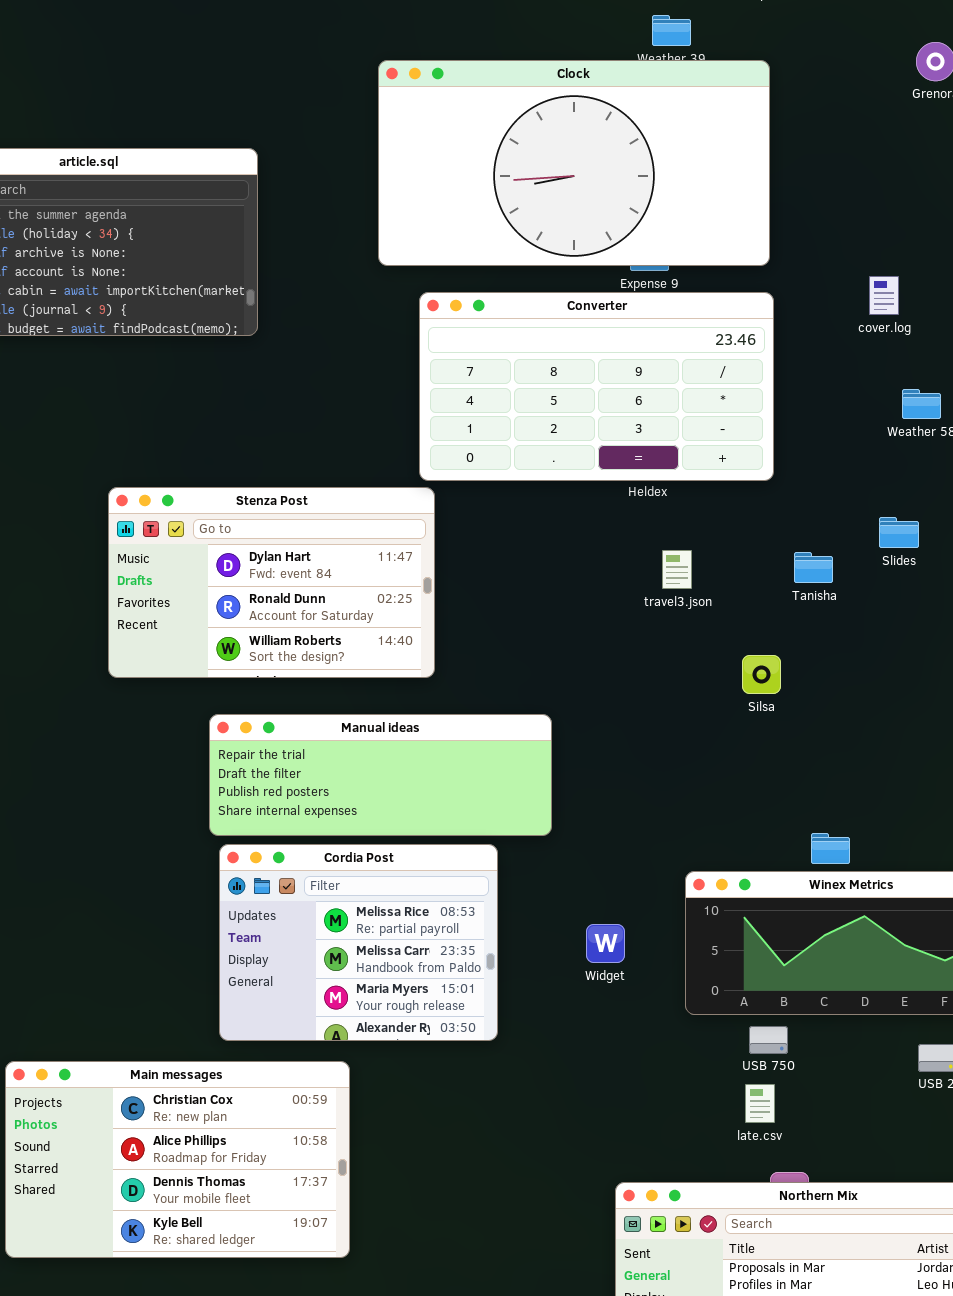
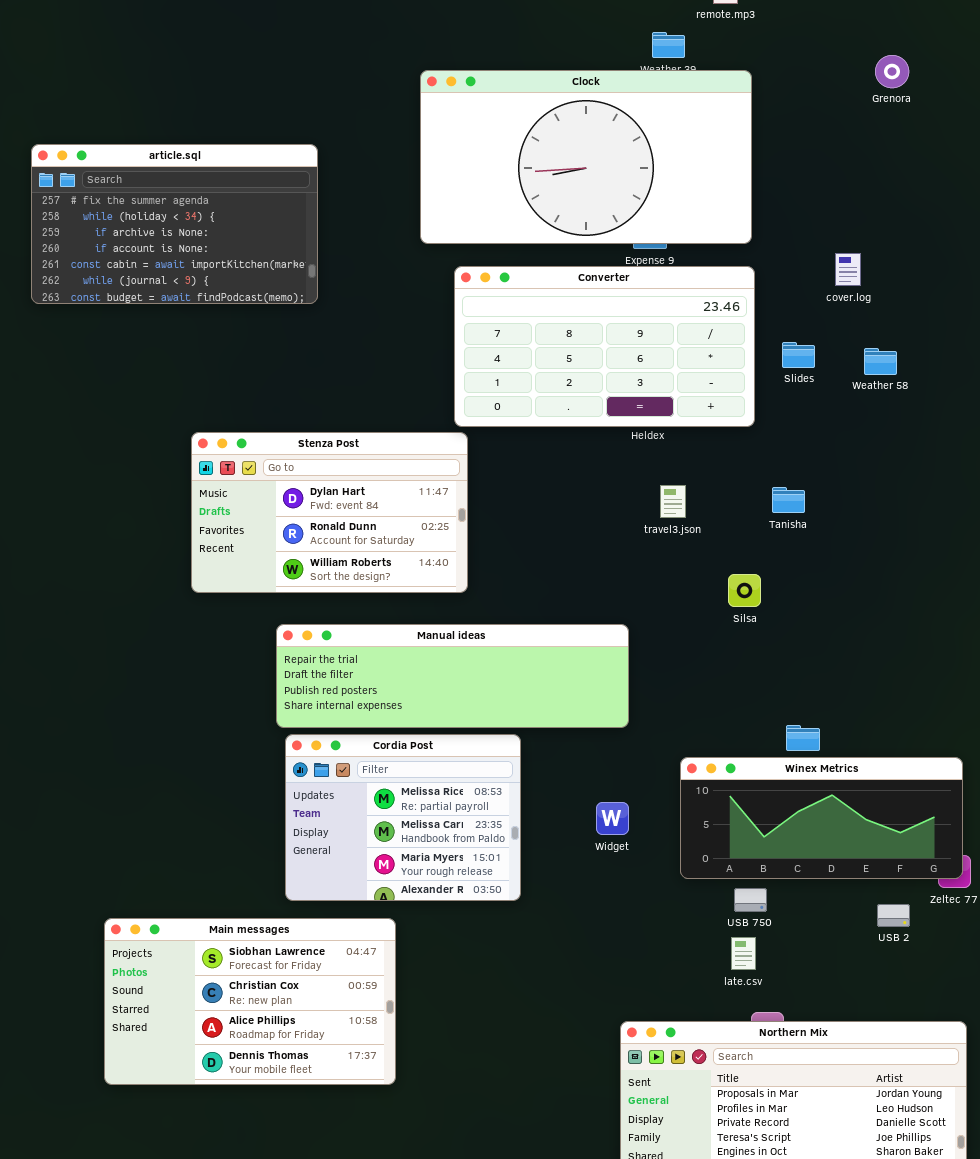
Slides: [879,517,919,548] -> [782,342,815,368], moved
Manual ideas: [209,714,552,836] -> [276,624,629,728], resized
Main messages: [5,1061,350,1258] -> [104,918,396,1085], scrolled up 1 row

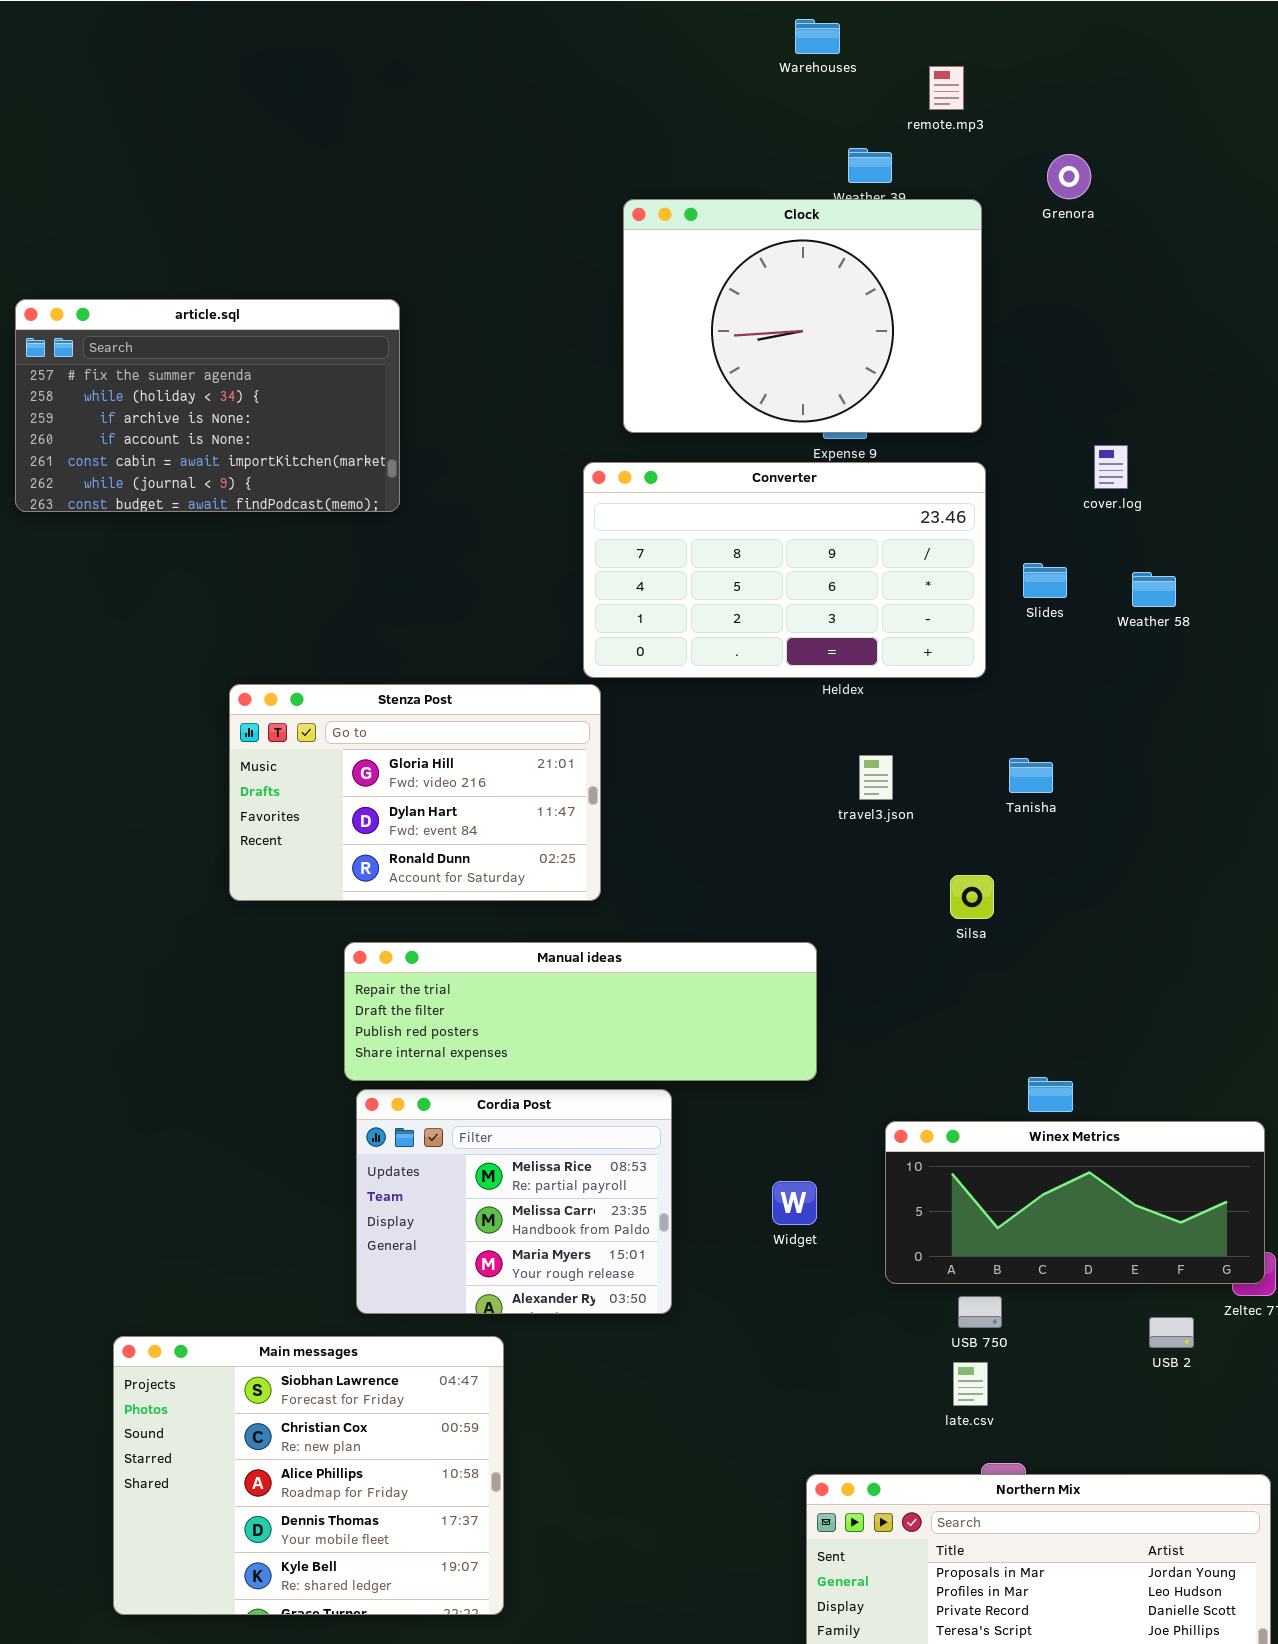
Grenora: [875,55,909,88] -> [1047,154,1091,199], moved
Clock: [420,70,752,244] -> [623,199,982,433], resized
Stenza Post: [191,432,468,593] -> [229,684,601,901], scrolled up 1 row
Main messages: [104,918,396,1085] -> [113,1336,504,1615], resized

